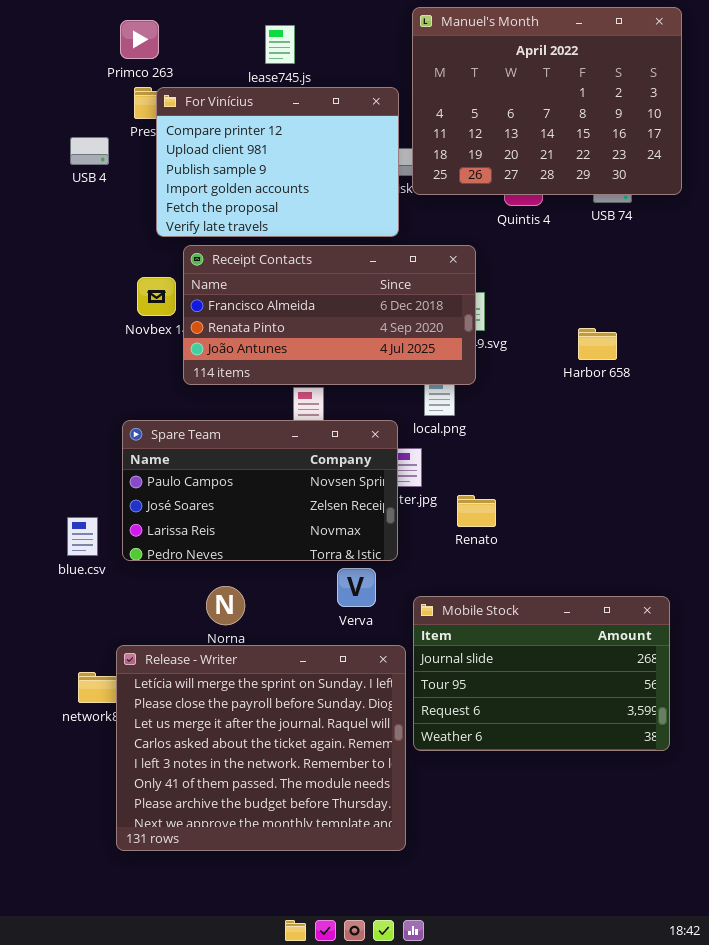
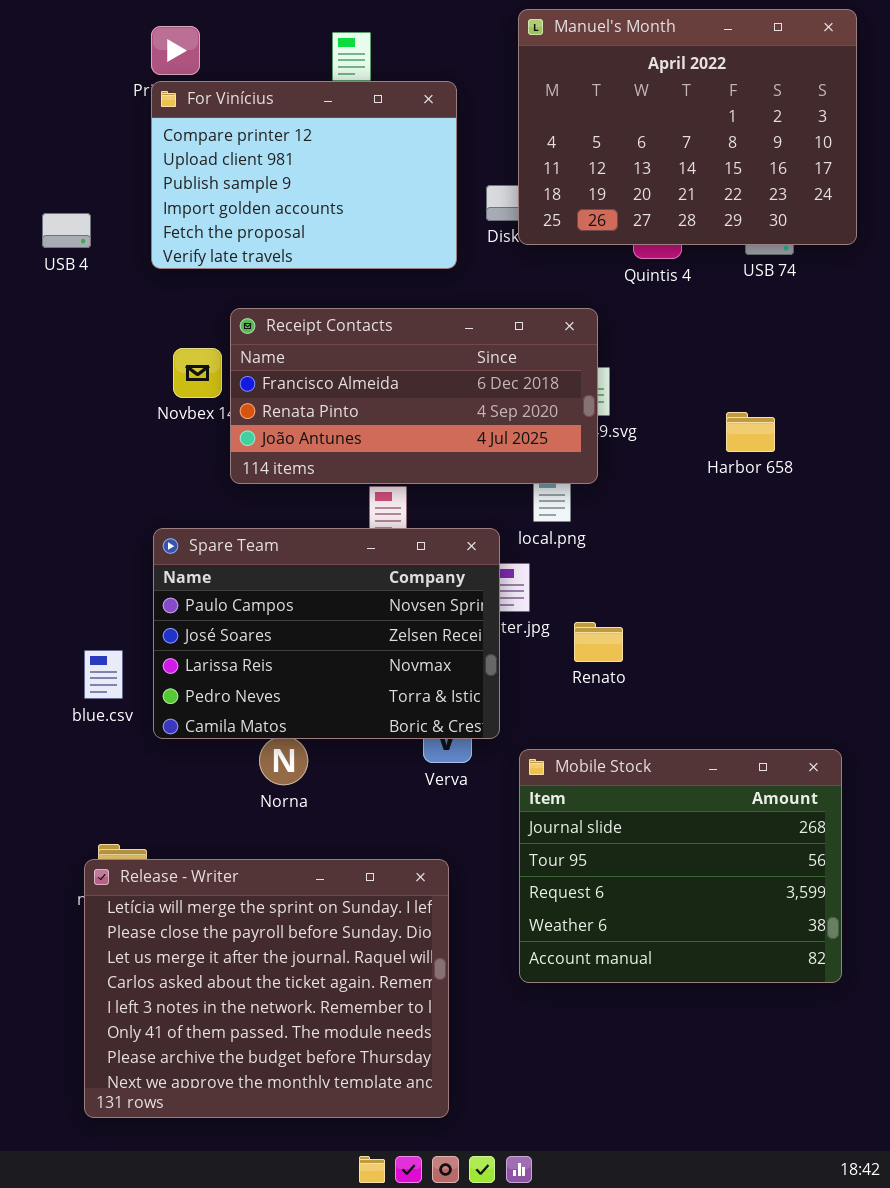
For Vinícius: [156,87,399,237] -> [151,81,457,269], moved
USB 4: [70,137,109,165] -> [42,213,91,248], moved
Spare Team: [122,420,398,561] -> [153,528,500,739], resized
Mobile Stock: [413,596,670,751] -> [519,749,842,983], resized
Release - Writer: [116,645,406,851] -> [84,859,449,1118], moved

